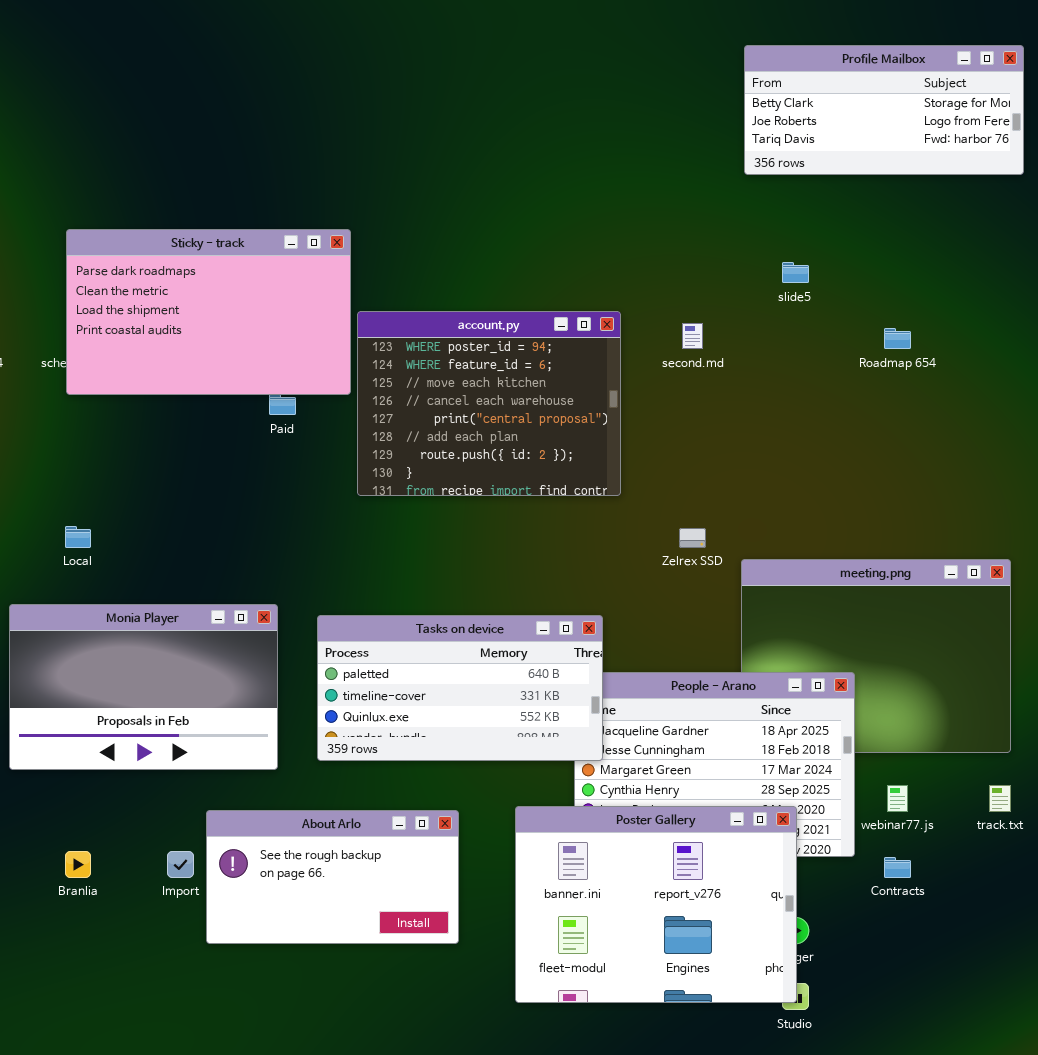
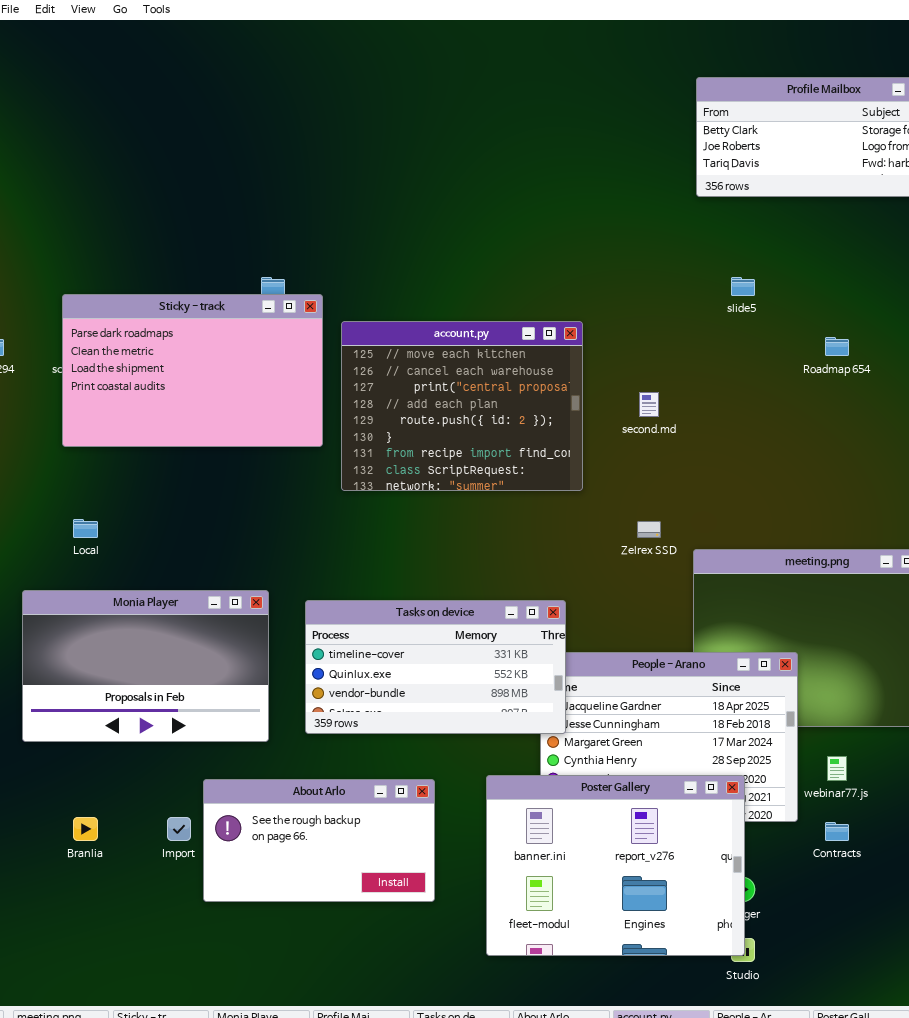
Sticky - track: [66,229,351,395] -> [62,294,323,447], moved
account.py: [357,311,621,496] -> [341,321,583,491], scrolled down 2 rows
second.md: [682,323,703,349] -> [639,392,659,417], moved
Tasks on device: [317,615,603,761] -> [305,600,566,734], scrolled down 1 row

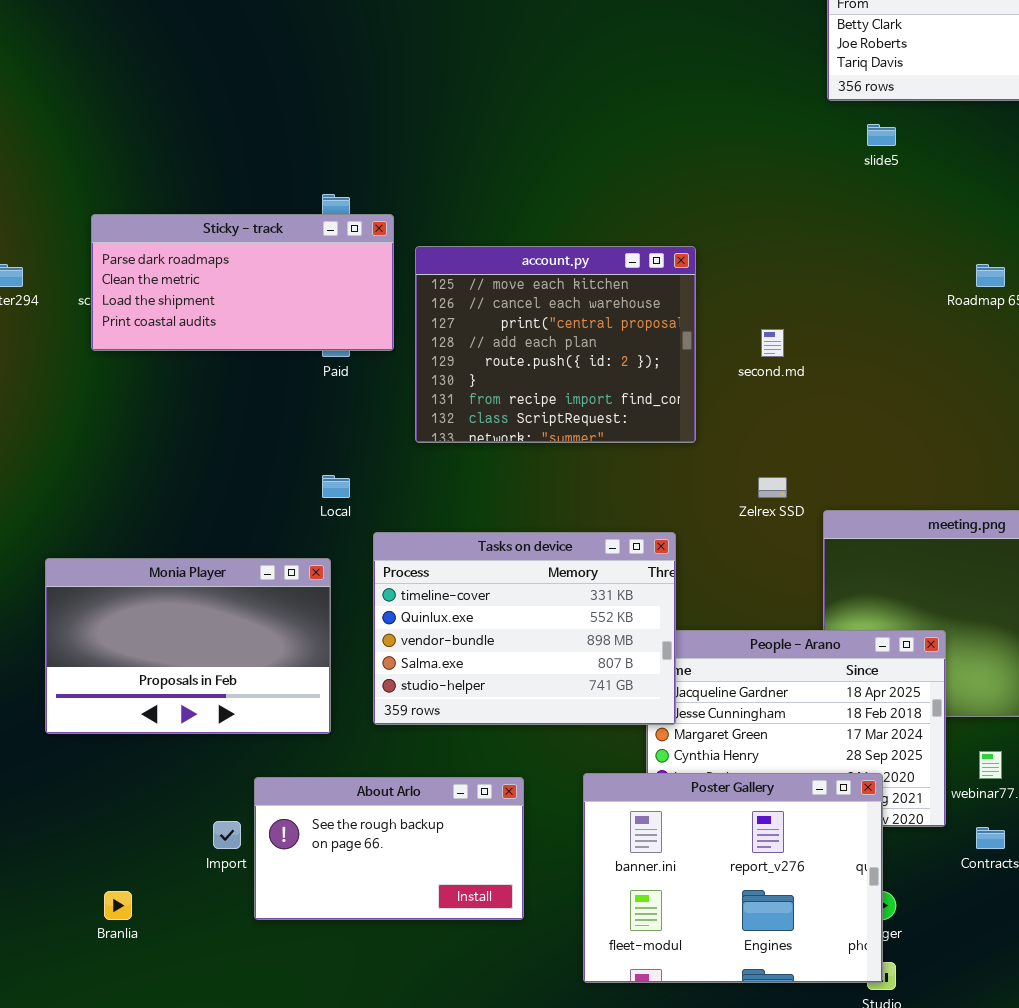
slide5: [731,277,755,296] -> [867,124,896,146], moved
Sticky - track: [62,294,323,447] -> [91,214,394,351], resized
Local: [73,519,98,538] -> [322,475,350,498], moved
Tasks on device: [305,600,566,734] -> [373,532,676,725], resized
Branlia: [73,817,98,841] -> [104,891,132,920], moved

